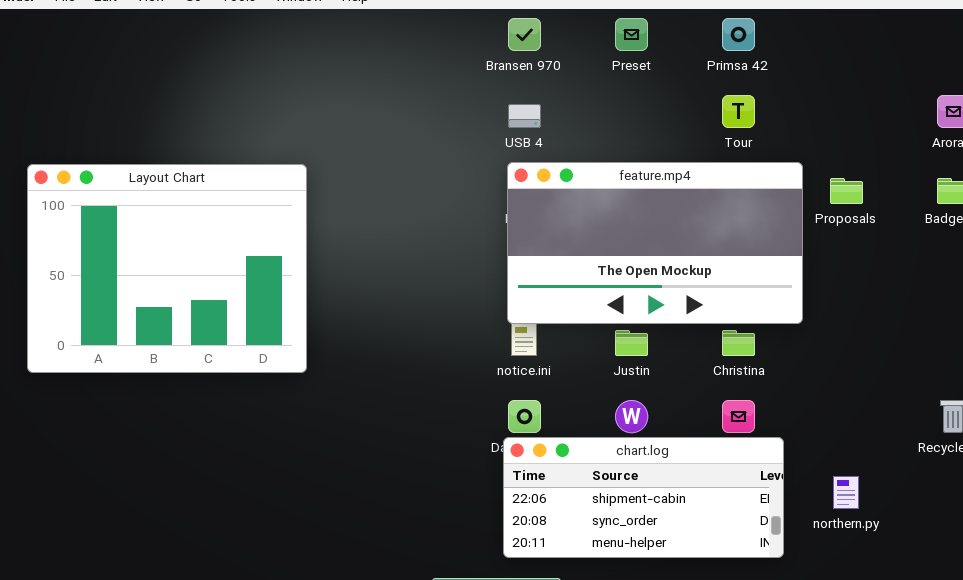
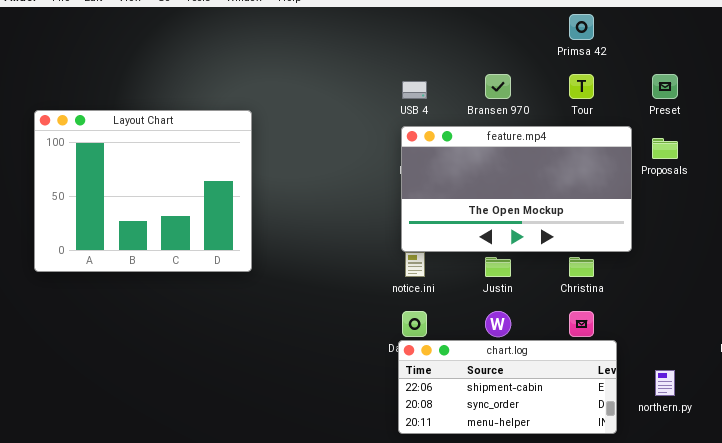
Bransen 970: [508,18,541,51] -> [485,74,511,99], moved
Preset: [615,18,648,51] -> [652,74,678,99], moved
Layout Chart: [27,164,307,373] -> [34,110,252,272], moved

